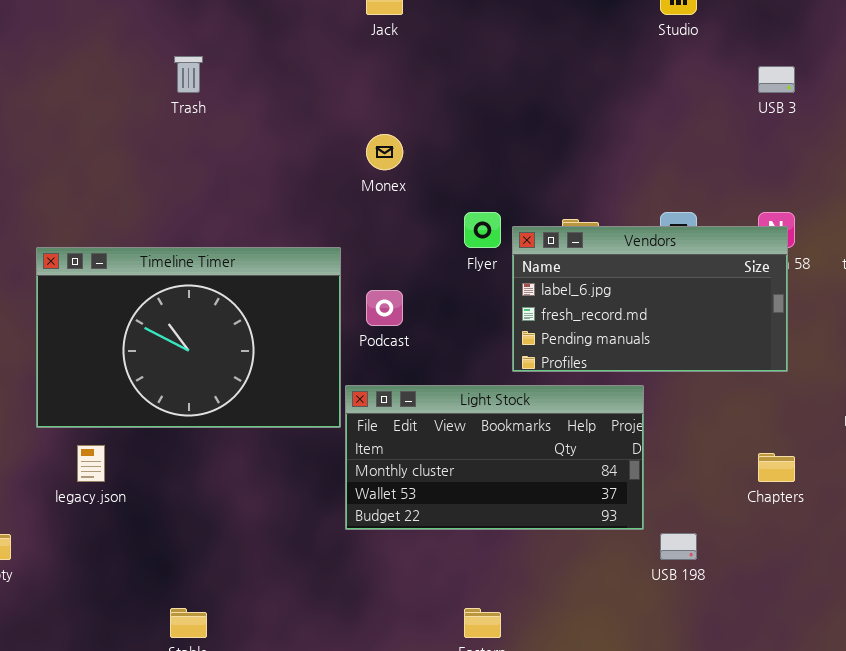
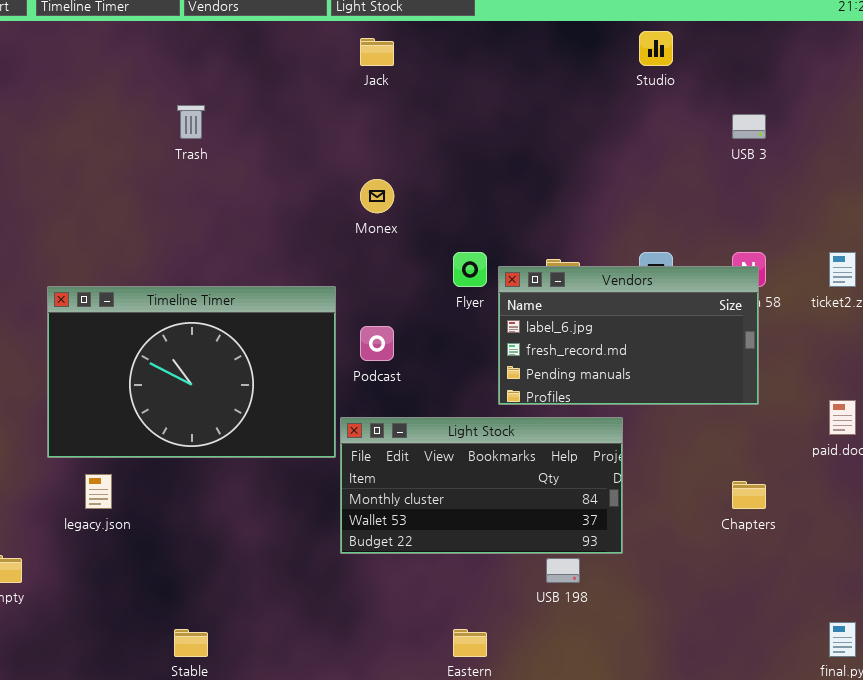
USB 198: [660,533,697,560] -> [546,558,580,583], moved

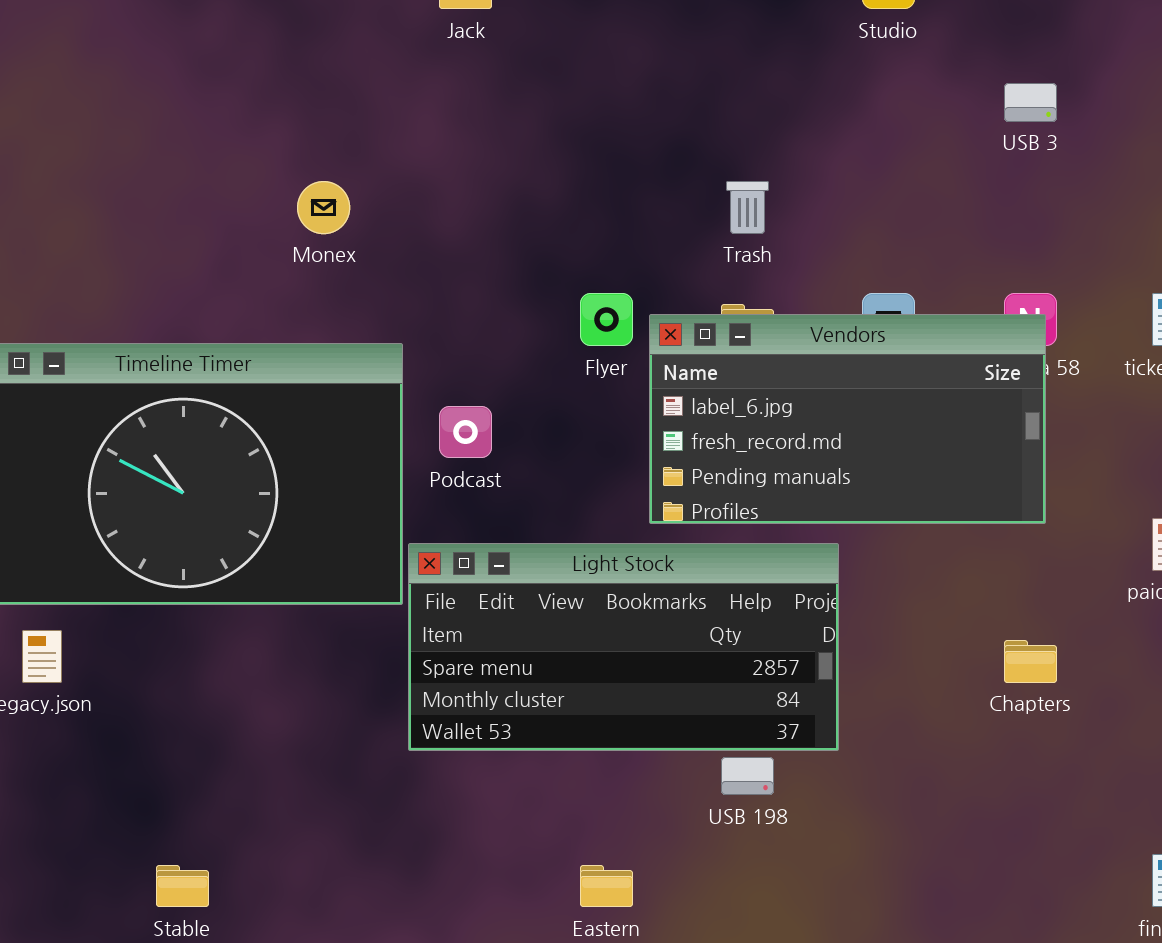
Trash: [177,105,205,139] -> [726,181,769,234], moved
Monex: [360,179,394,213] -> [297,181,350,234], moved
Light Stock: [340,417,623,554] -> [408,543,839,751], scrolled up 1 row

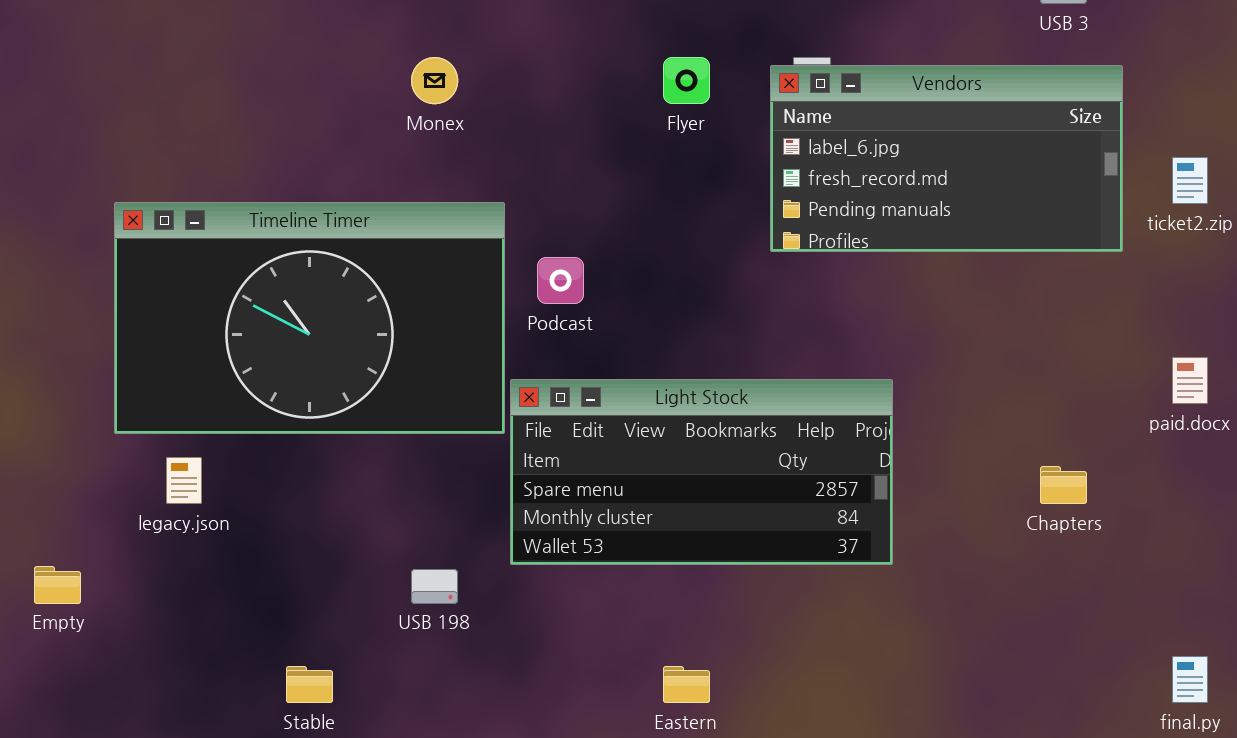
Flyer: [580,293,633,346] -> [663,57,710,104], moved
Vendors: [649,314,1046,524] -> [770,65,1123,252], moved
USB 198: [721,757,774,795] -> [411,569,458,604], moved

